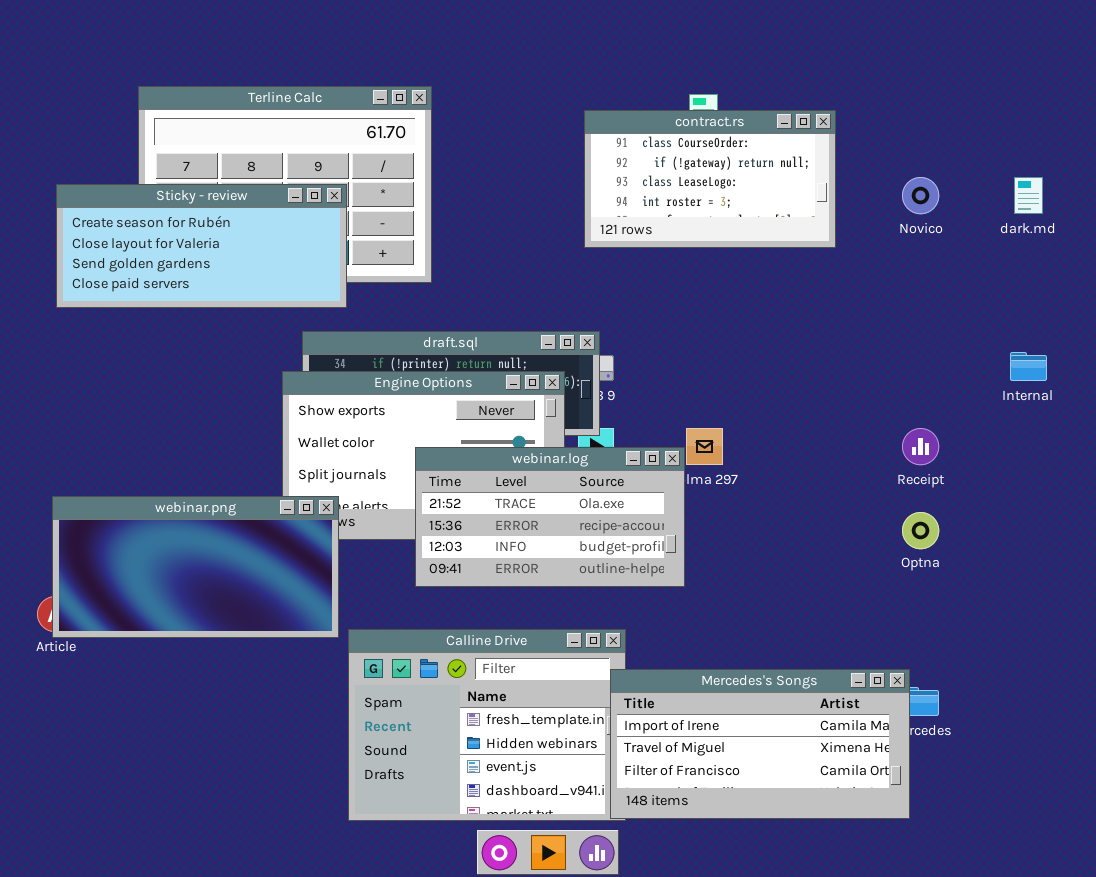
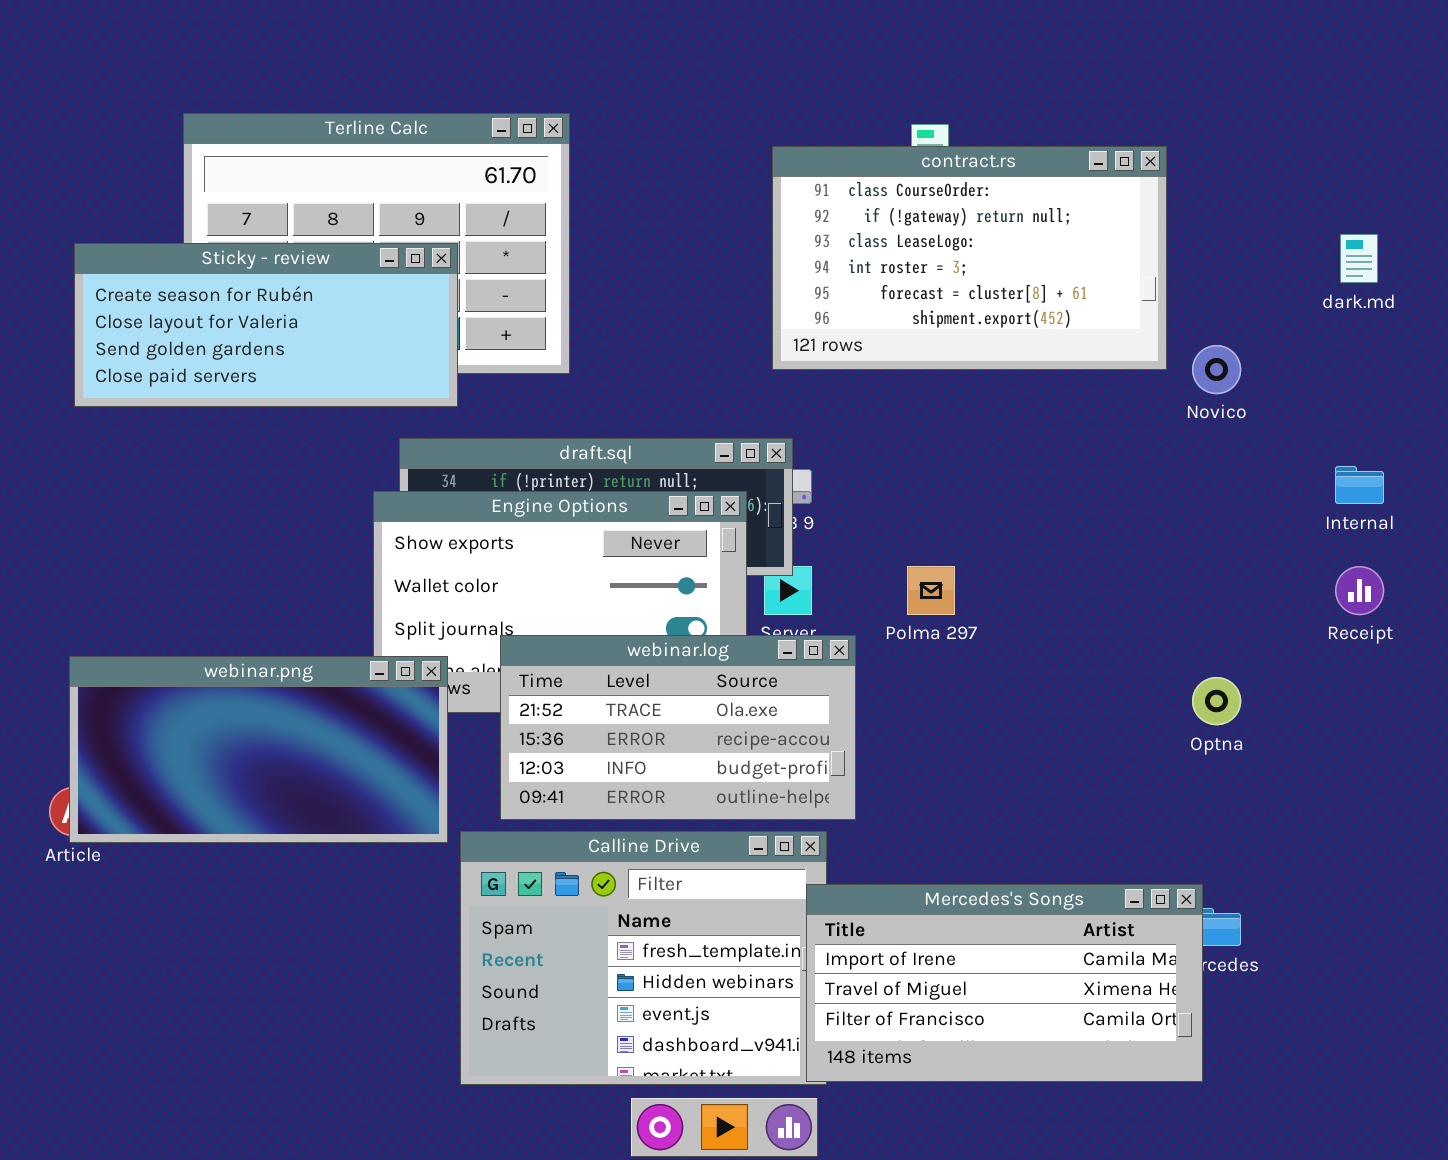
contract.rs: [584,110,836,248] -> [772,146,1167,370], resized
Novico: [902,177,939,214] -> [1192,345,1241,394], moved
Receipt: [902,428,939,465] -> [1335,566,1384,615], moved
webinar.log: [415,447,685,587] -> [500,635,856,820], moved

